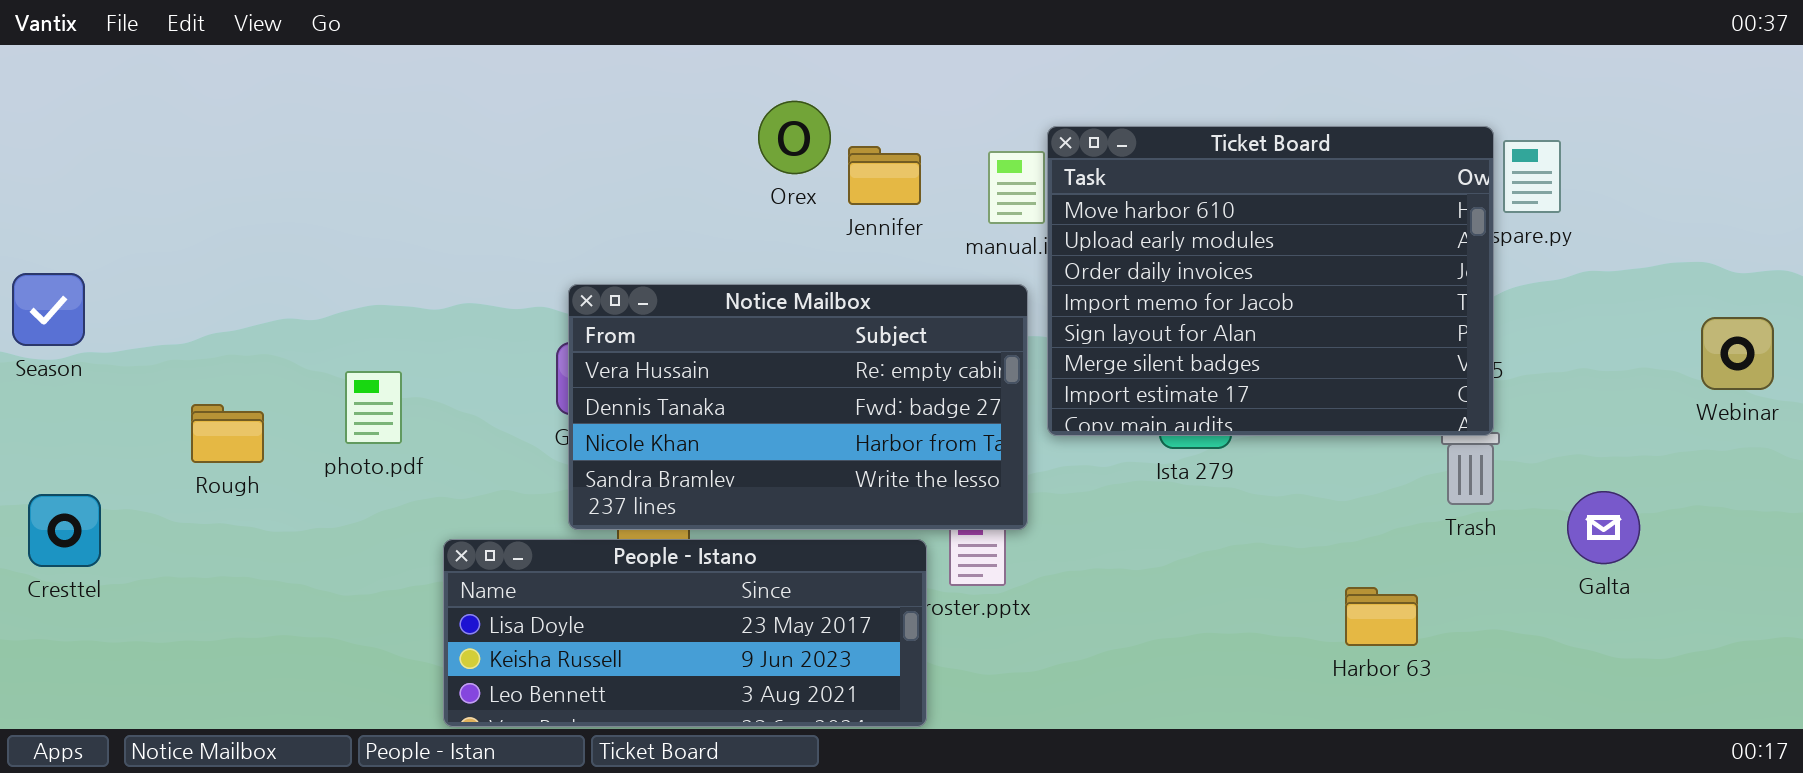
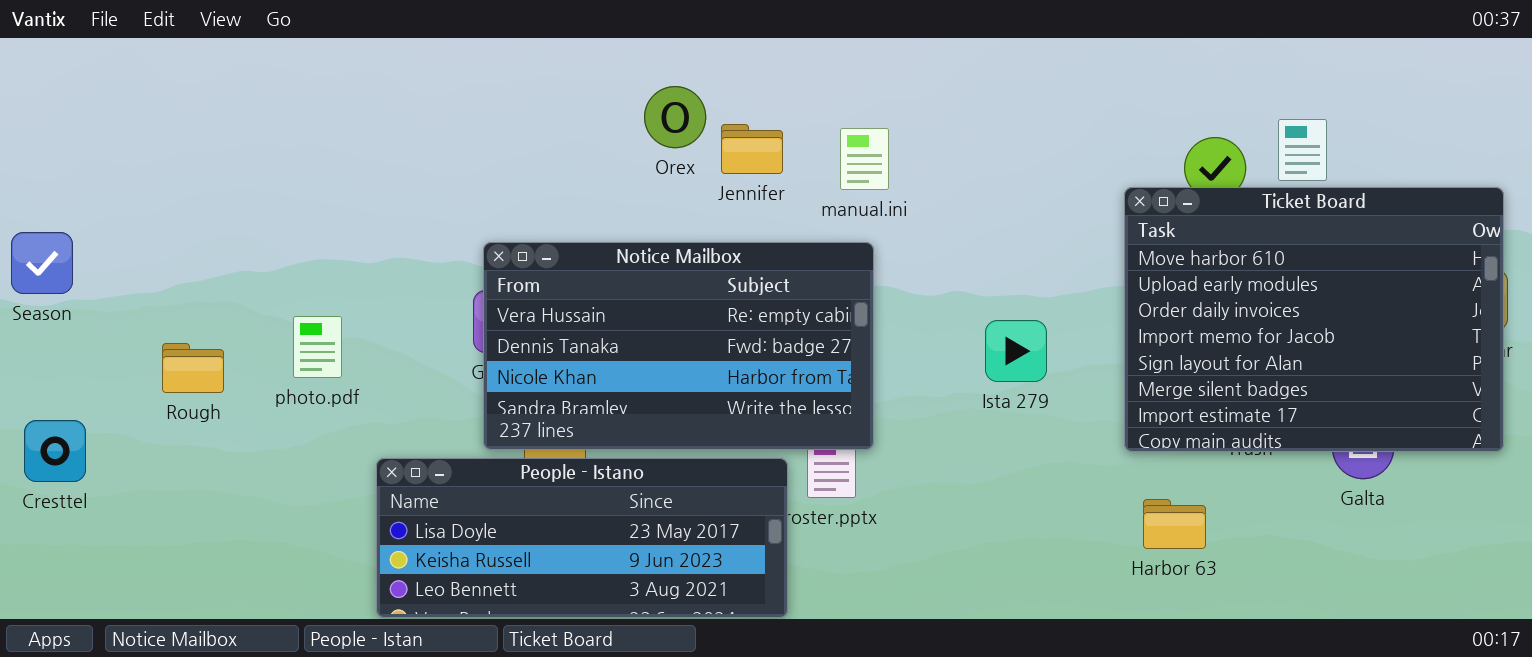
Ticket Board: [1047,126,1494,436] -> [1124,187,1504,452], moved

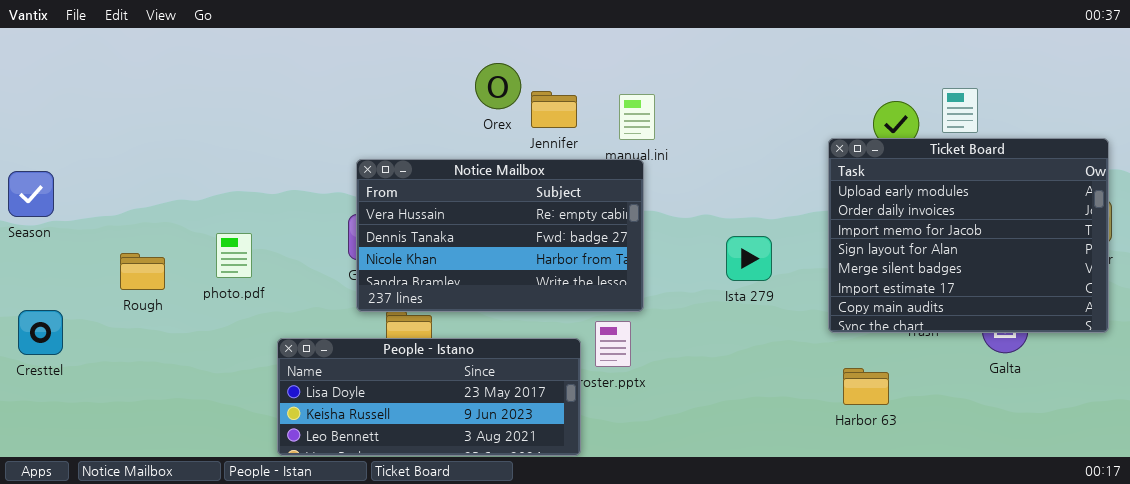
Ticket Board: [1124,187,1504,452] -> [828,138,1109,333], scrolled down 1 row
Notice Mailbox: [483,242,874,450] -> [356,159,644,312], moved

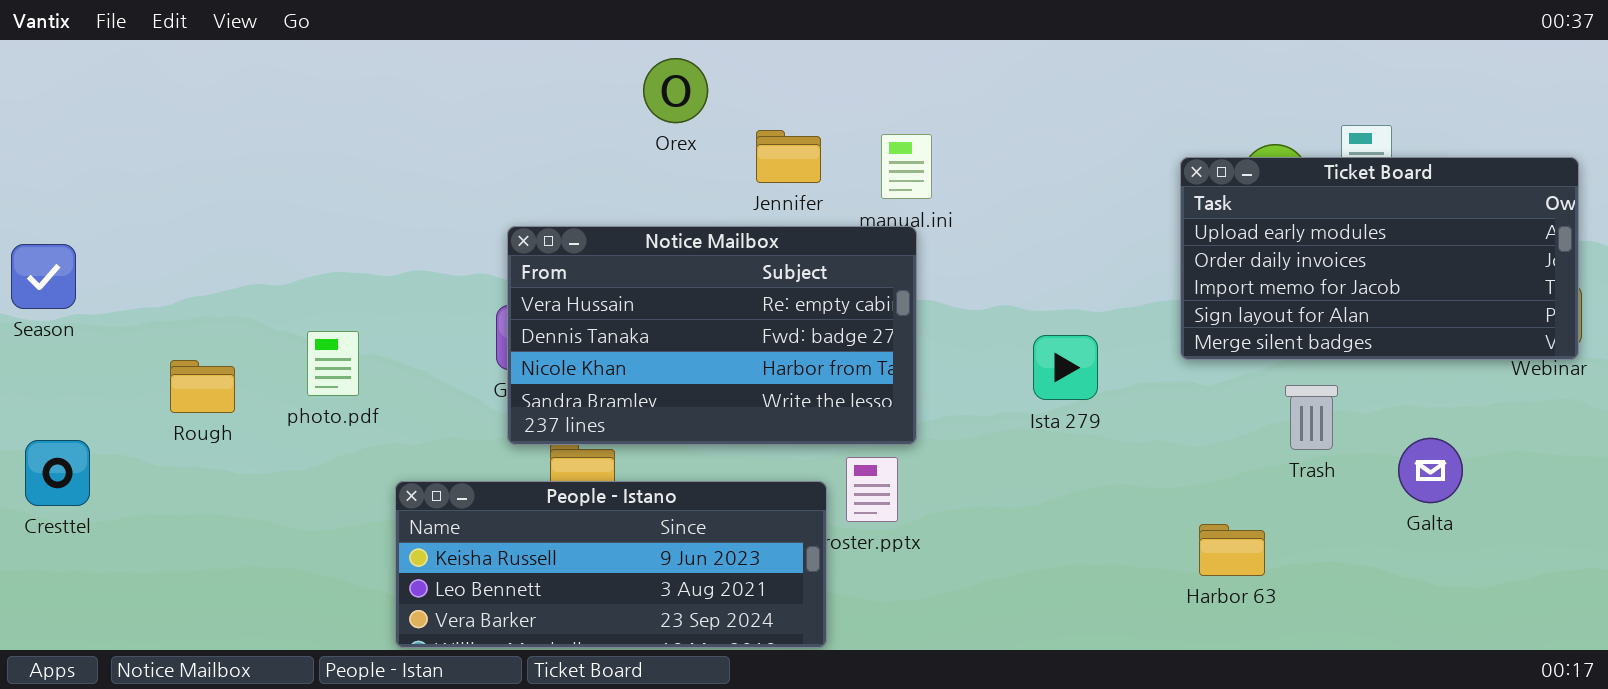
Orex: [475,63,521,109] -> [643,58,708,123], moved
Ticket Board: [828,138,1109,333] -> [1180,157,1579,360], moved, resized
People - Istano: [277,338,581,456] -> [395,481,827,648], scrolled down 1 row

